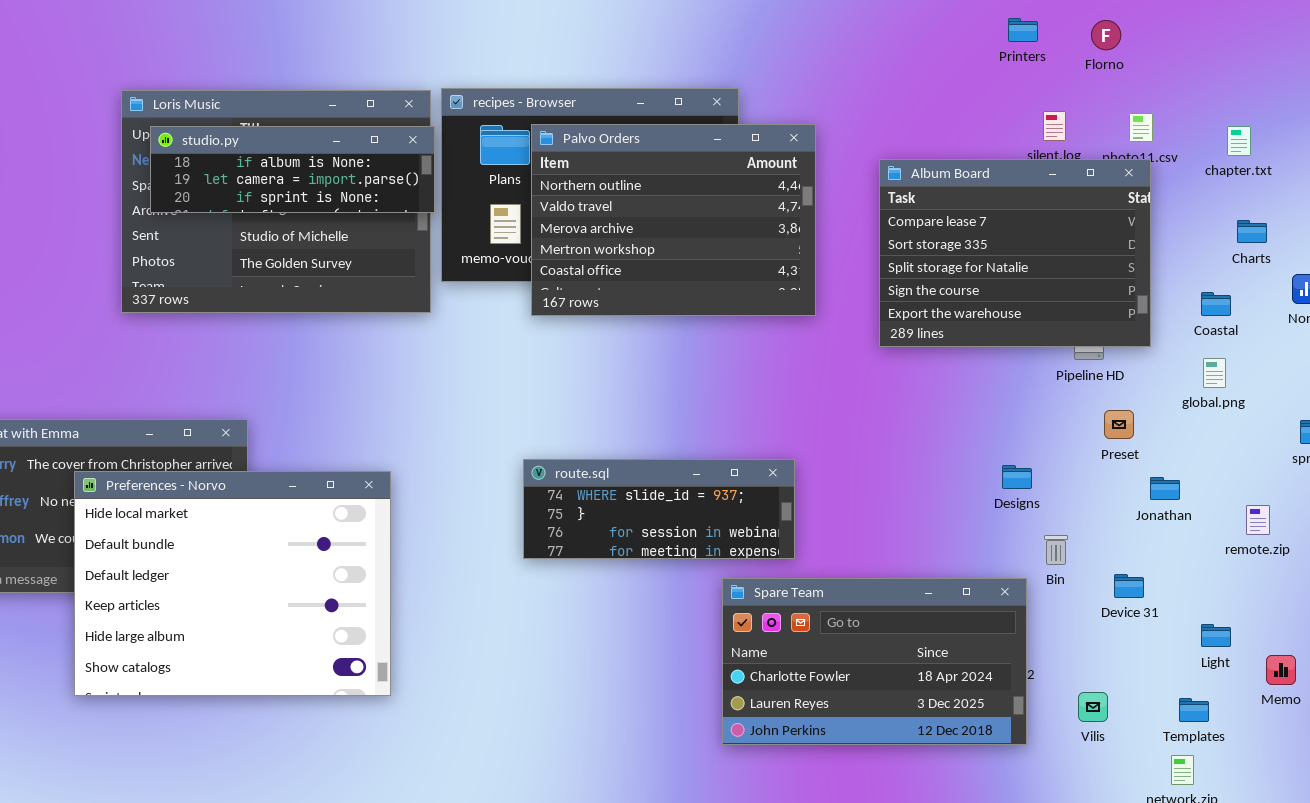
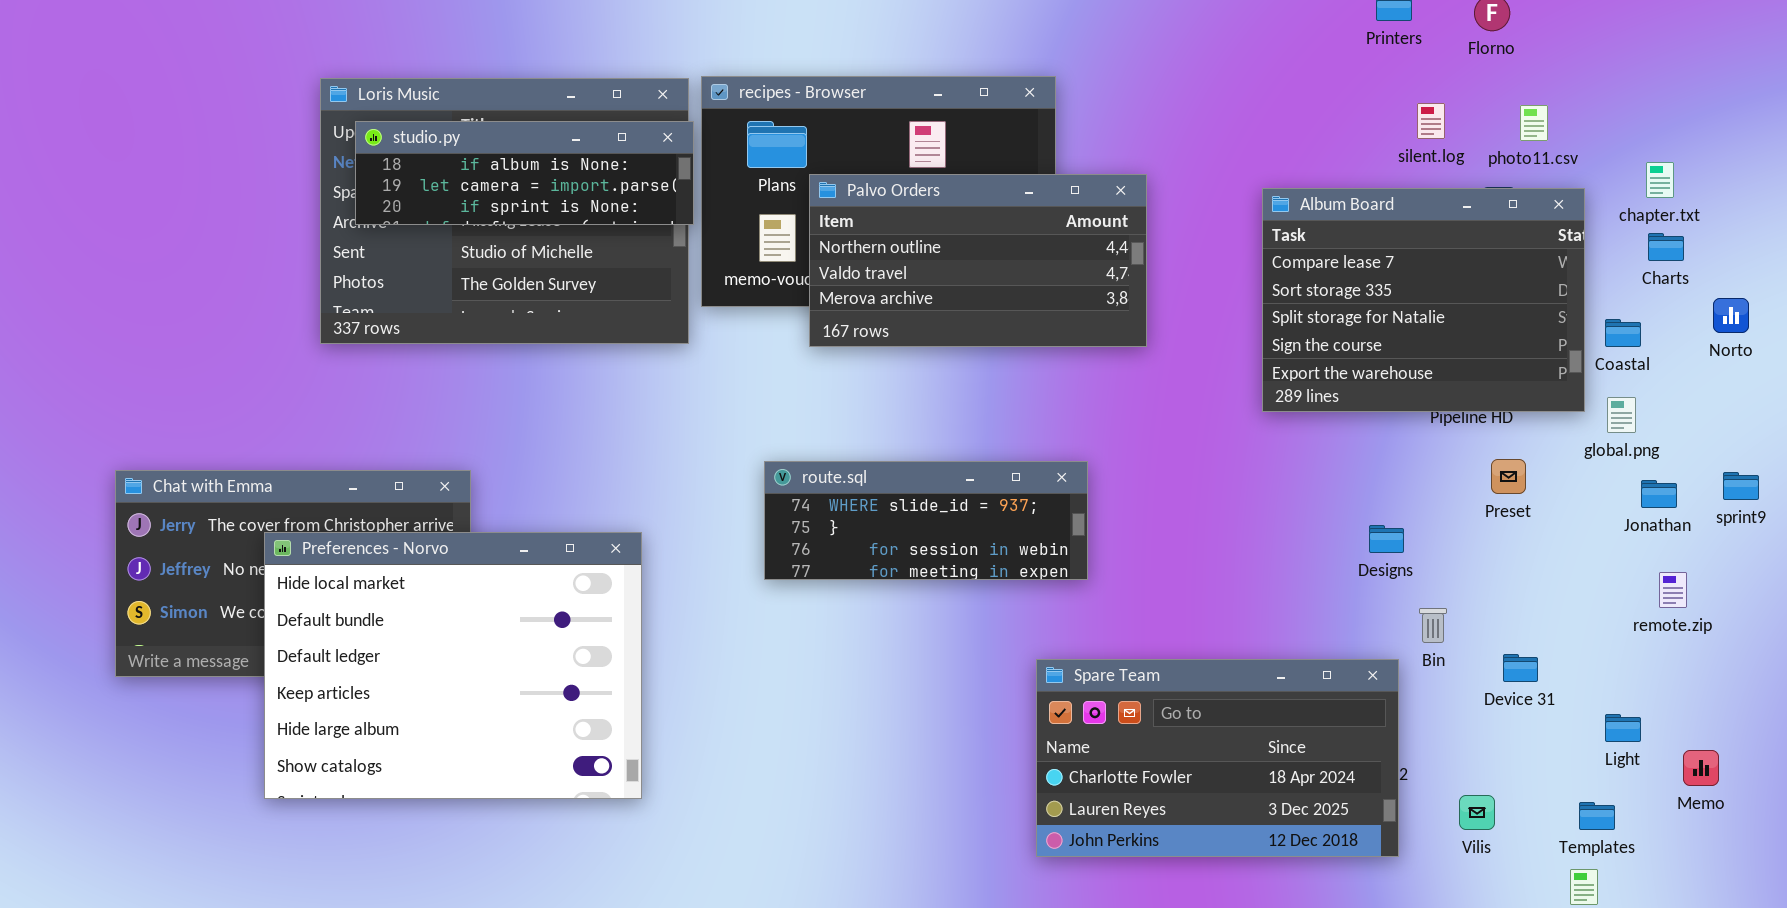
Palvo Orders: [531,124,816,316] -> [809,174,1147,347], resized
chapter.txt: [1227,126,1251,156] -> [1646,162,1674,198], moved
Album Board: [879,159,1151,347] -> [1262,188,1585,412], moved
route.sql: [523,459,795,559] -> [764,461,1088,580], moved
Jonathan: [1150,477,1180,500] -> [1641,480,1677,508], moved

